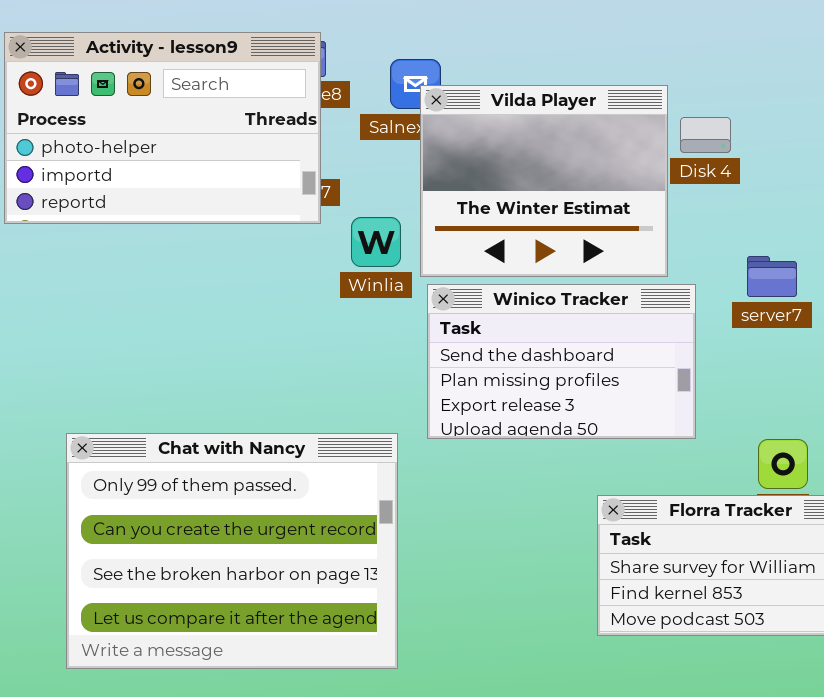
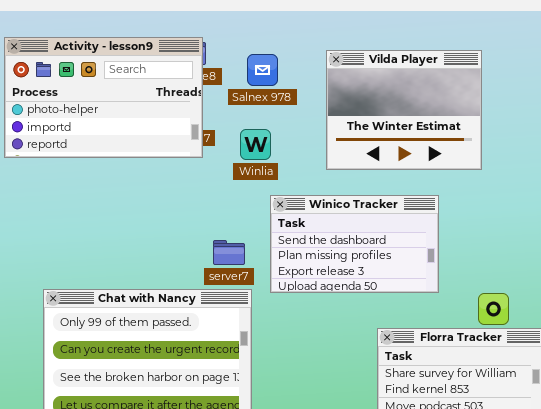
Vilda Player: [420,85,668,277] -> [326,50,482,170], moved
Winlia: [351,217,401,267] -> [240,129,271,160], moved
server7: [747,256,797,297] -> [213,240,245,265], moved

